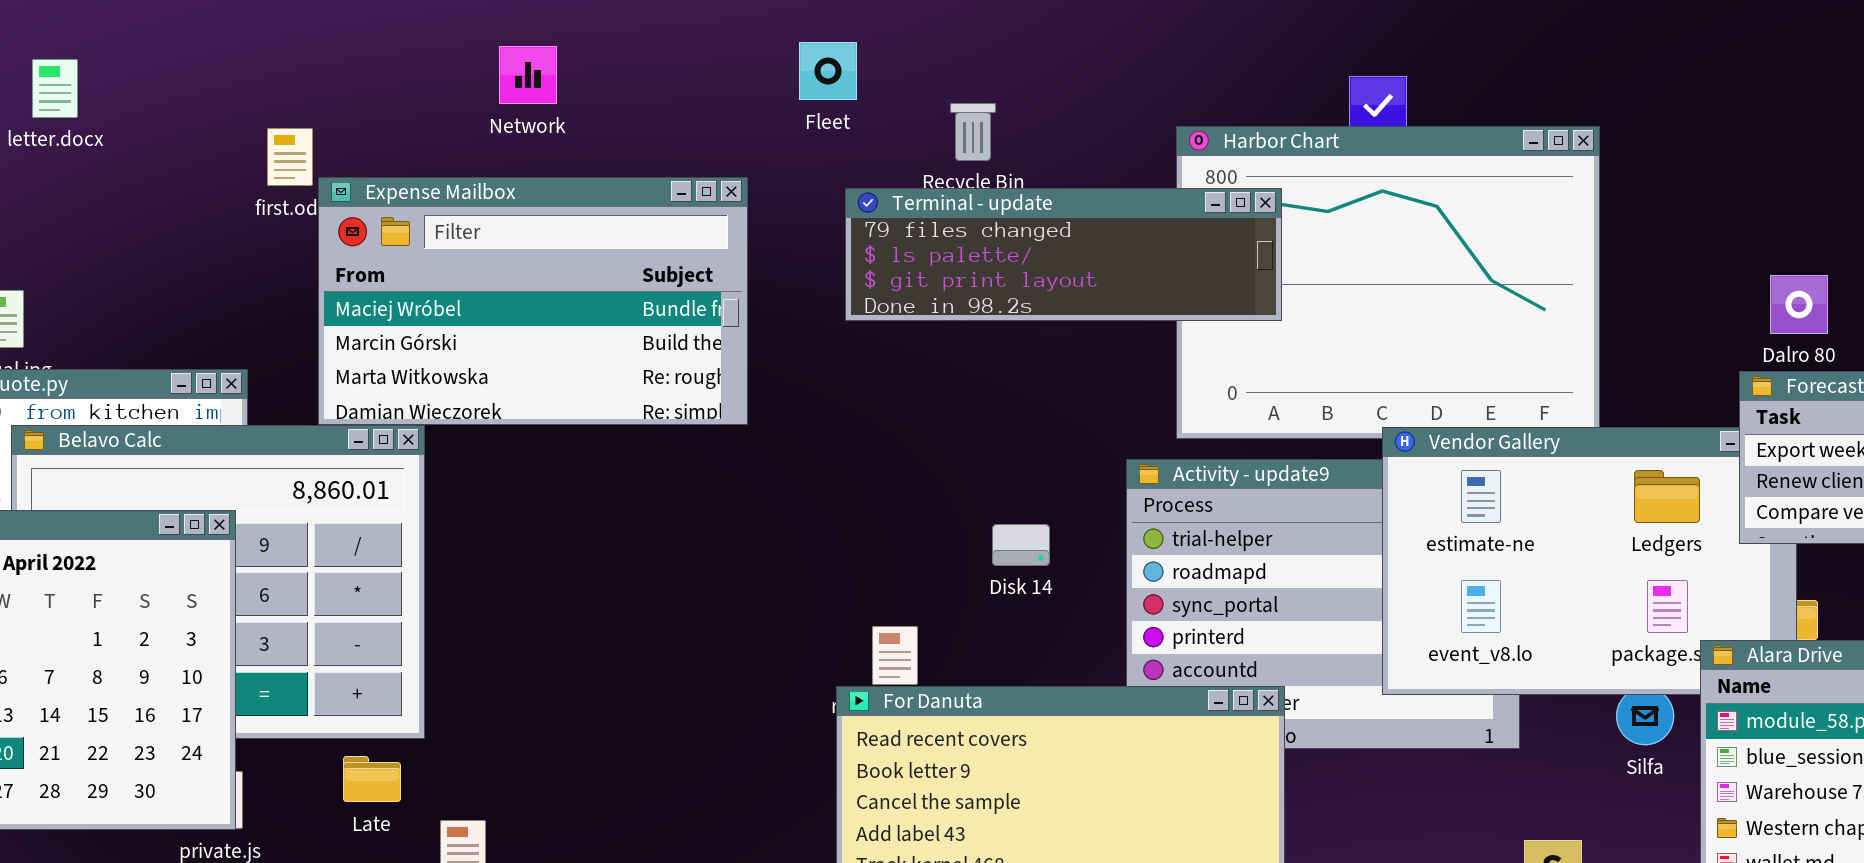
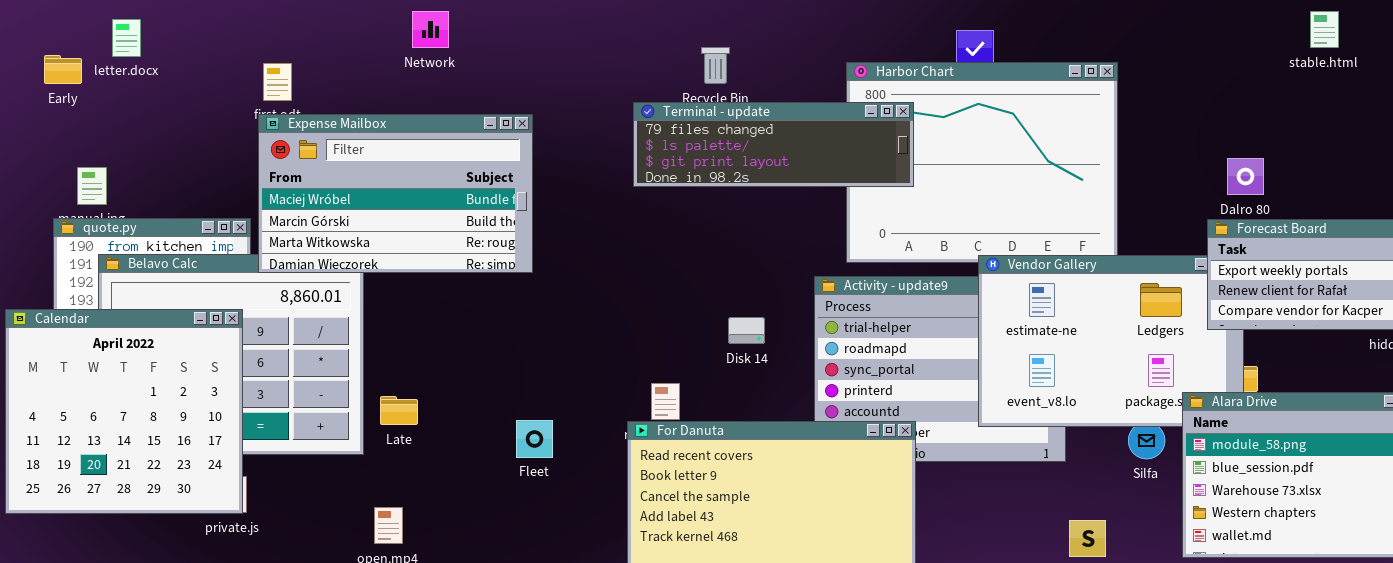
Fleet: [799,42,857,100] -> [516,420,553,458], moved
Expense Mailbox: [318,177,748,425] -> [258,114,533,273], moved
Late: [343,756,401,802] -> [380,396,418,425], moved

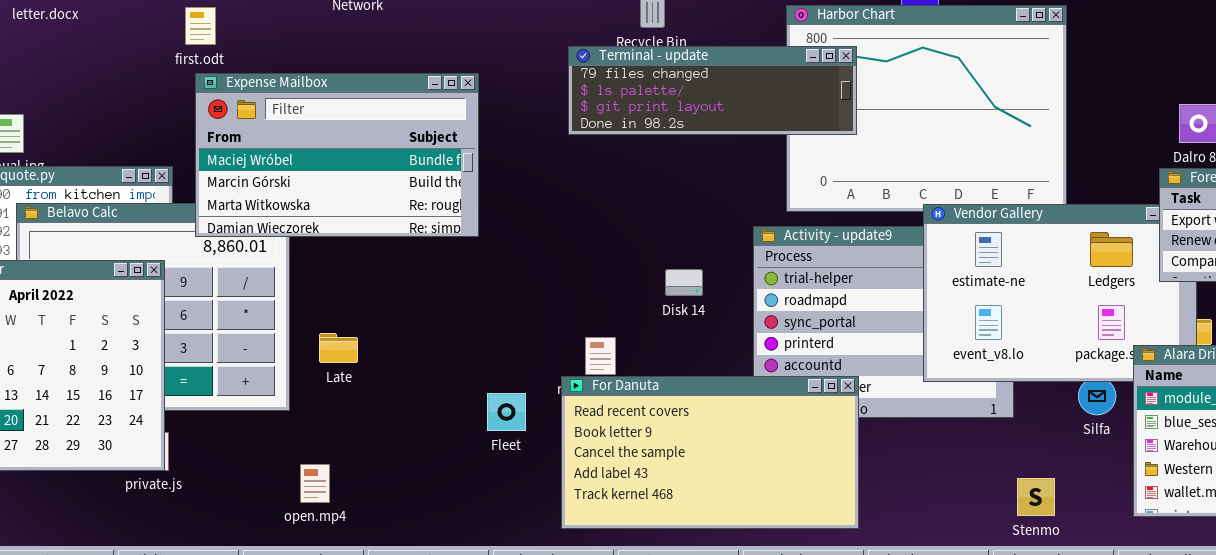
Expense Mailbox: [258,114,533,273] -> [195,73,479,237], moved
Late: [380,396,418,425] -> [319,333,358,363], moved
Fleet: [516,420,553,458] -> [487,393,526,431], moved

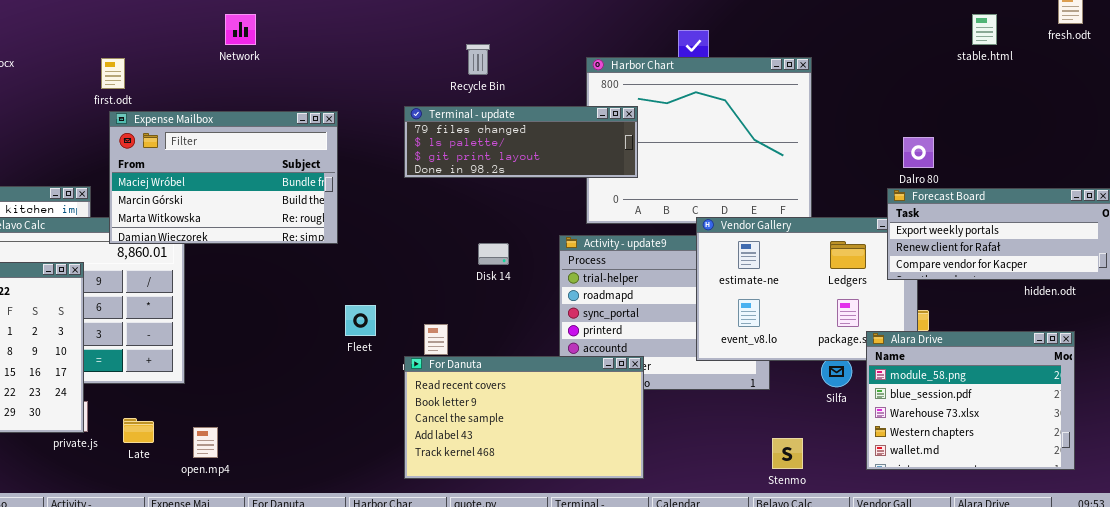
Terminal - update: [568,46,857,135] -> [404,106,638,178], moved
Disk 14: [665,269,703,296] -> [478,243,509,265], moved
Late: [319,333,358,363] -> [123,418,154,443], moved
Fleet: [487,393,526,431] -> [345,305,376,336], moved

